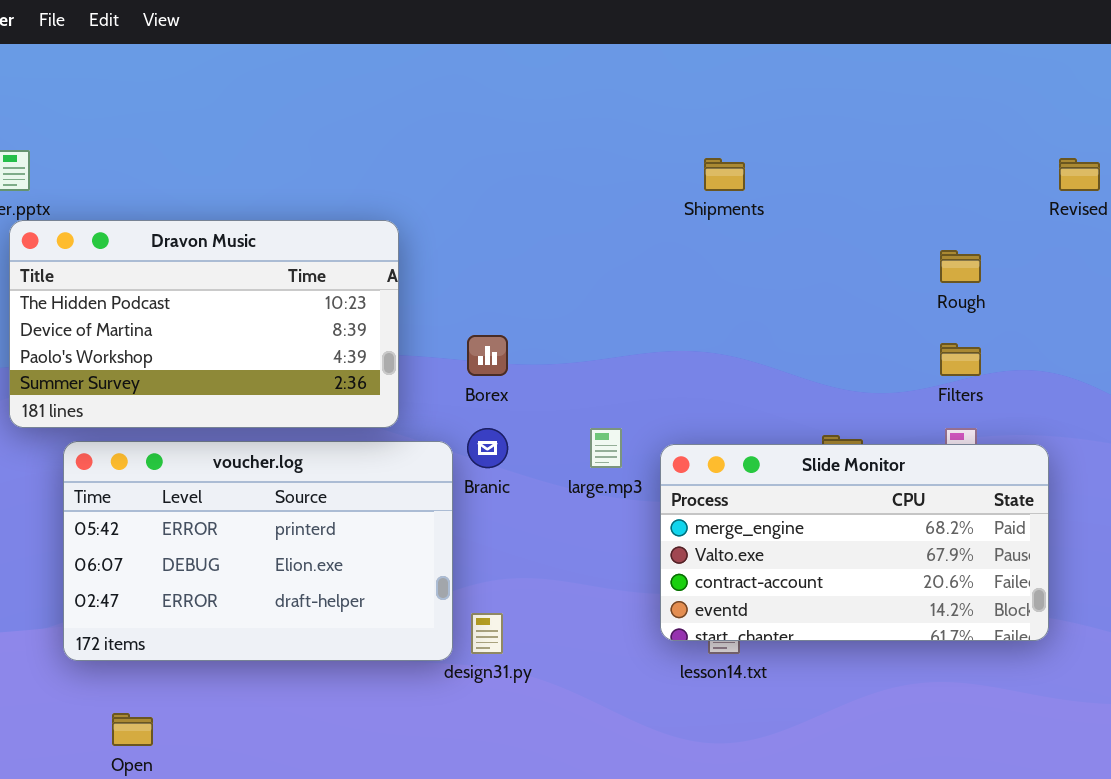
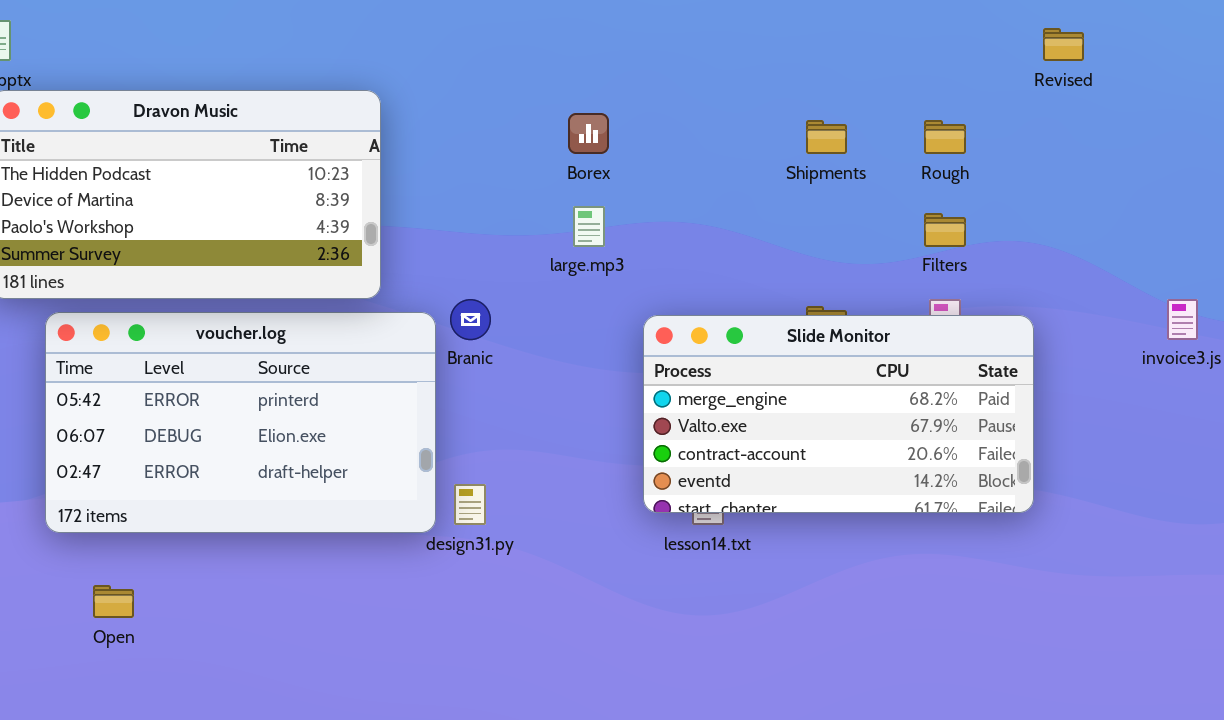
Shipments: [704,158,745,191] -> [806,120,847,154], moved
Borex: [467,335,508,376] -> [568,113,609,154], moved
large.mp3: [590,428,622,468] -> [573,206,605,247], moved

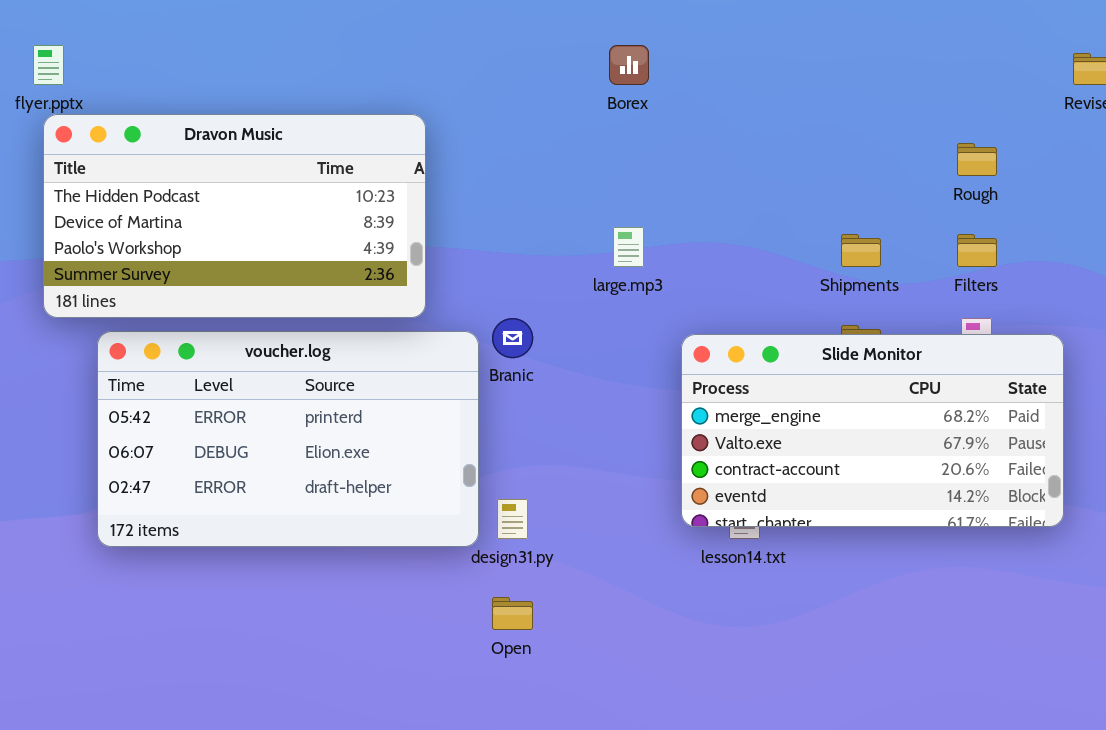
Borex: [568,113,609,154] -> [609,45,649,85], moved
Shipments: [806,120,847,154] -> [841,234,881,267], moved
Open: [93,585,134,618] -> [492,597,533,630], moved

